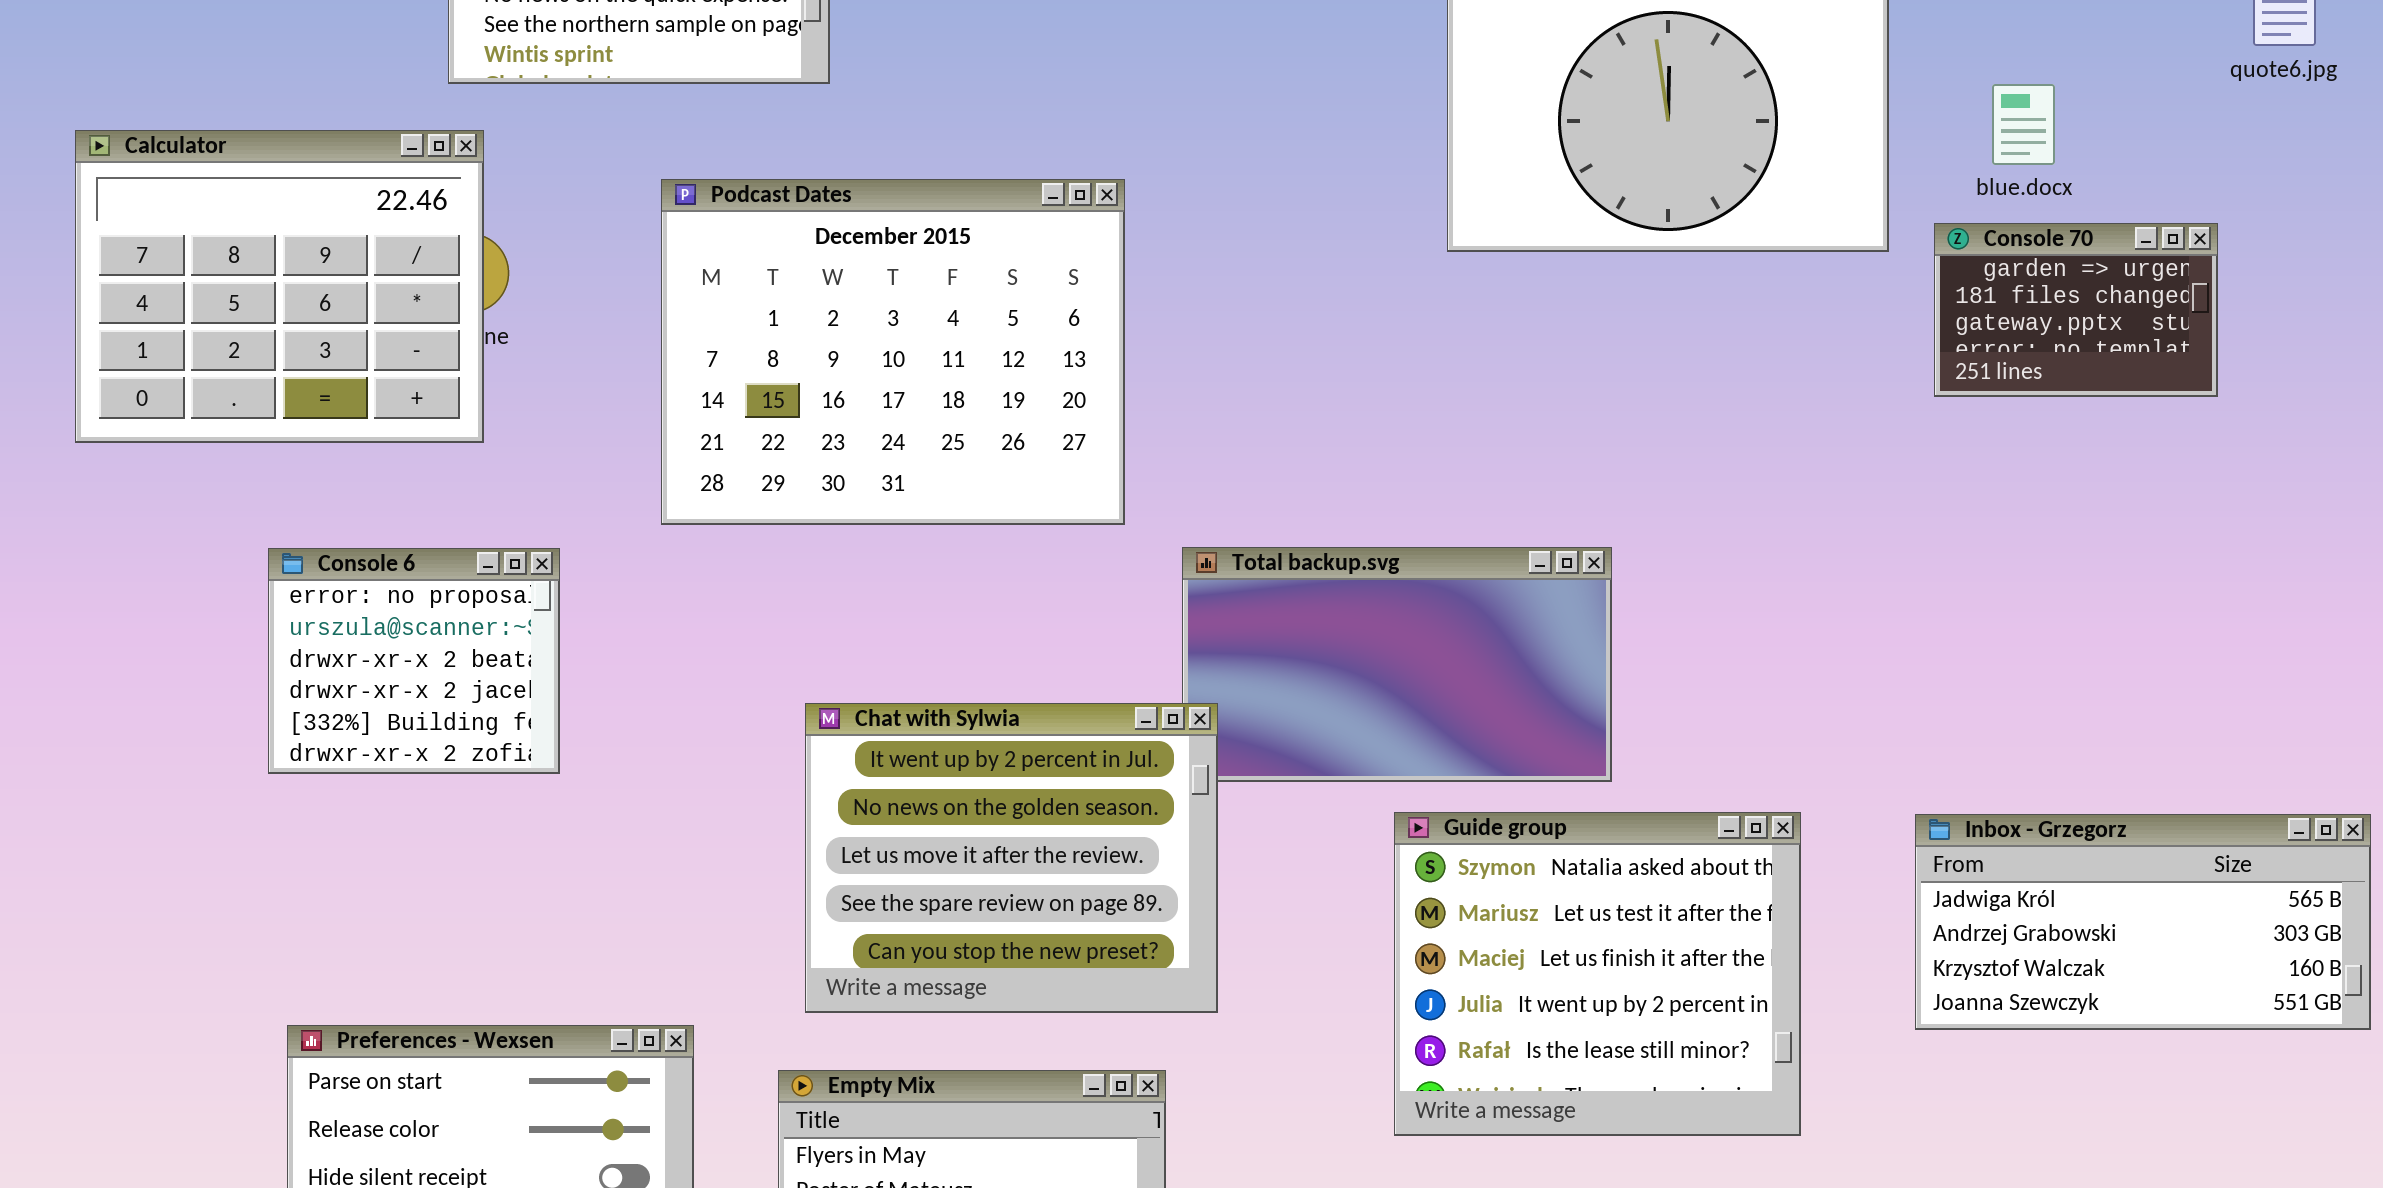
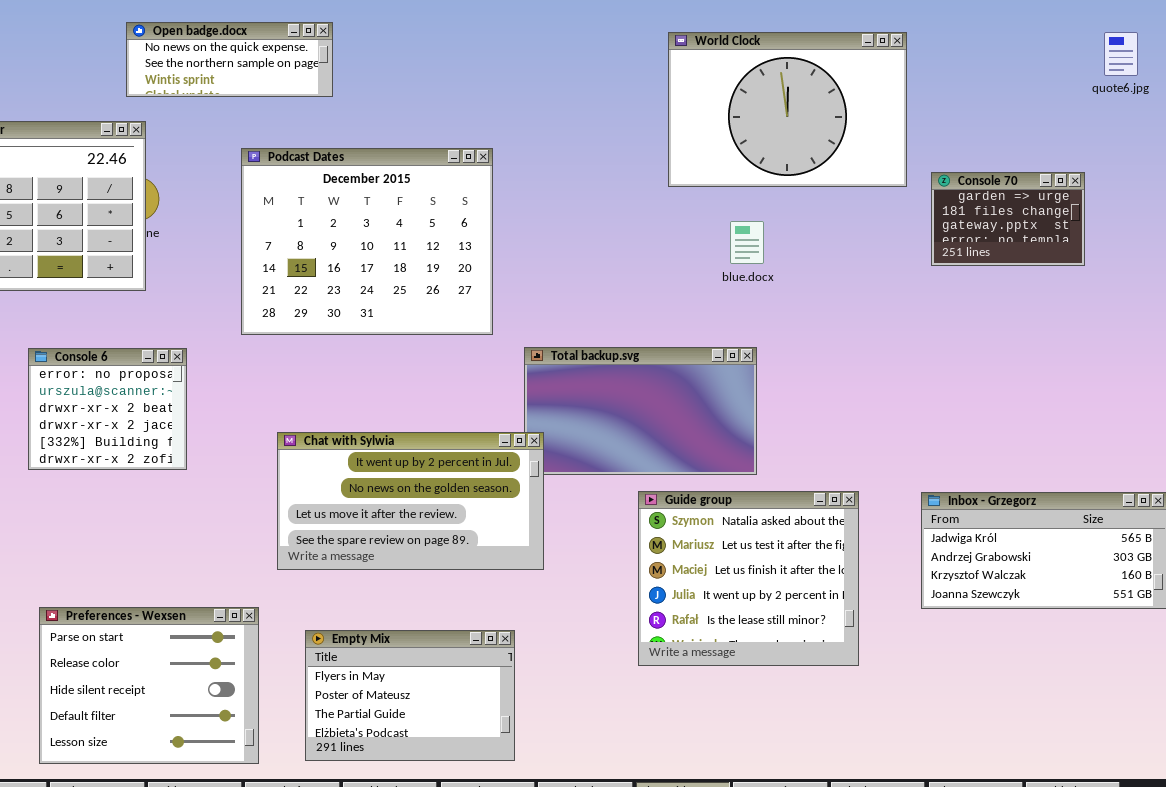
blue.docx: [1992,84,2055,165] -> [730,221,764,264], moved
Chat with Sylwia: [805,703,1218,1013] -> [277,432,544,570], resized

